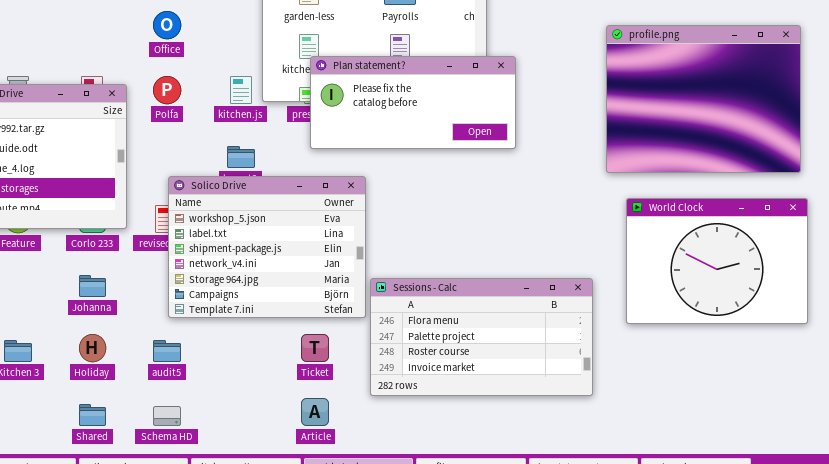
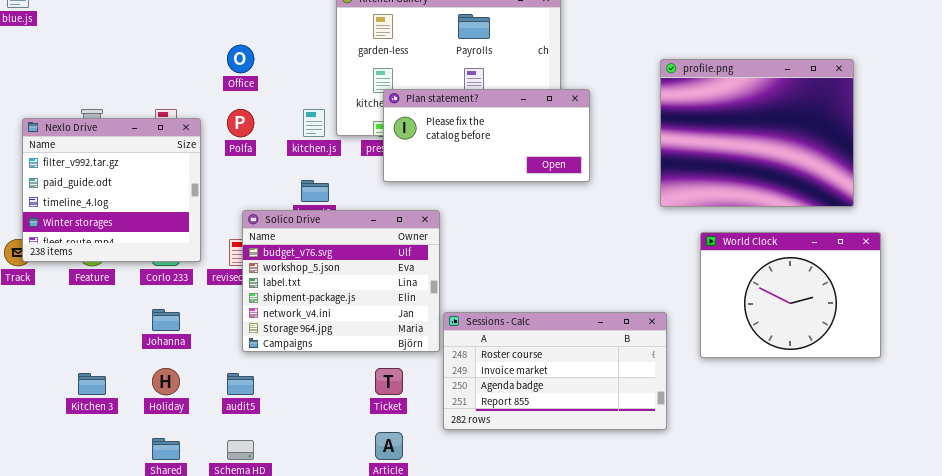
profile.png: [606,25,801,173] -> [660,59,854,207], moved
Solico Drive: [168,176,366,318] -> [242,210,440,352], scrolled up 1 row
Sessions - Calc: [370,278,593,396] -> [443,312,667,430], scrolled down 2 rows

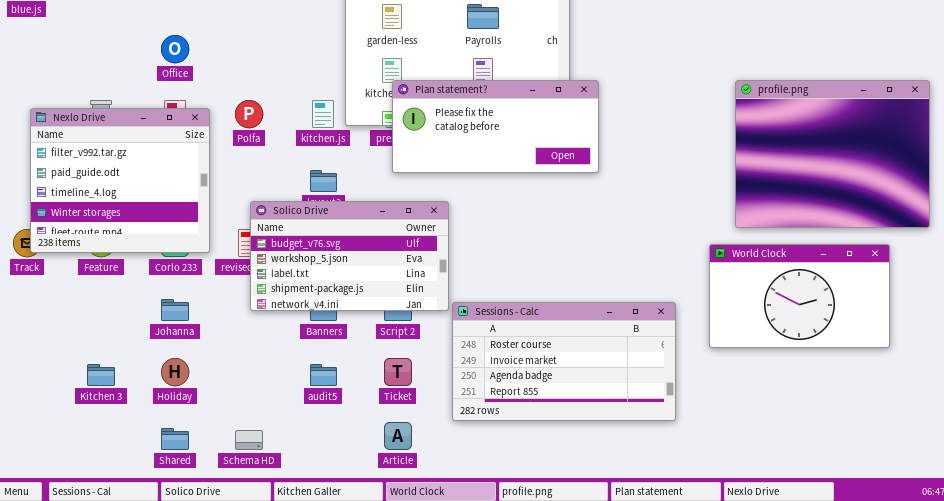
Office: [227,45,254,73] -> [161,35,189,63], moved
profile.png: [660,59,854,207] -> [735,80,930,228], moved
Solico Drive: [242,210,440,352] -> [250,201,449,311], resized
World Clock: [700,232,881,358] -> [709,244,890,348], resized
audit5: [227,373,254,395] -> [310,364,337,386], moved

